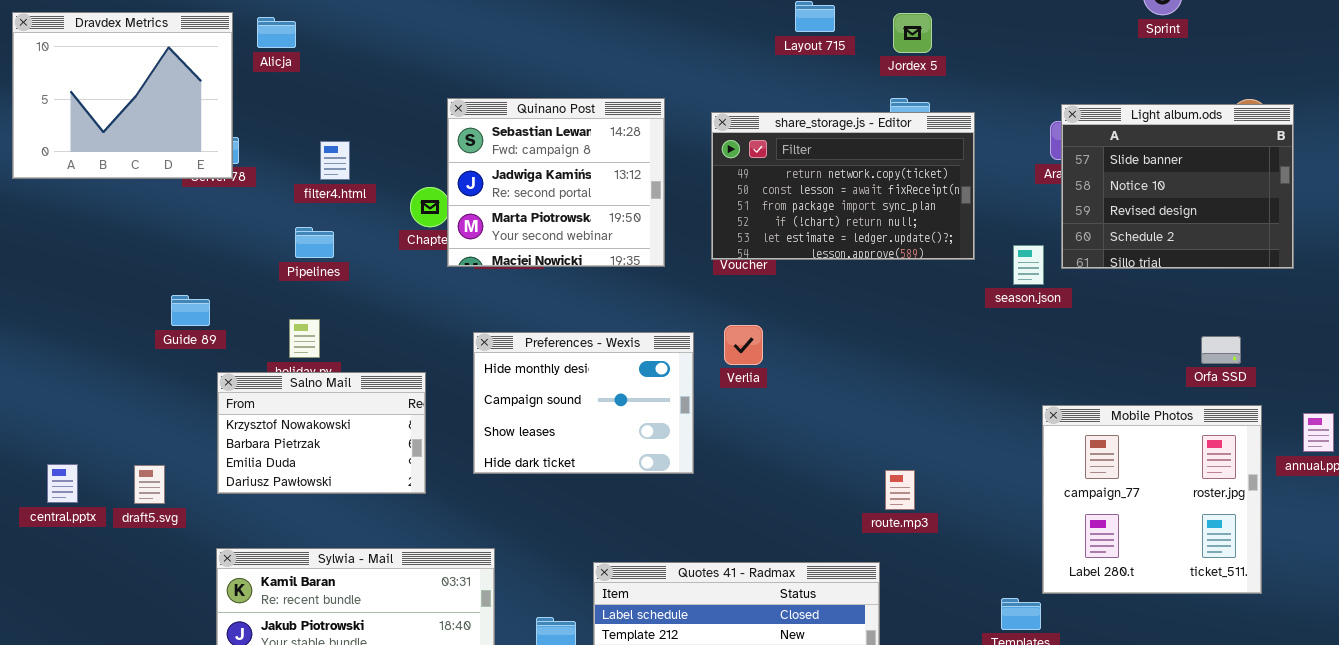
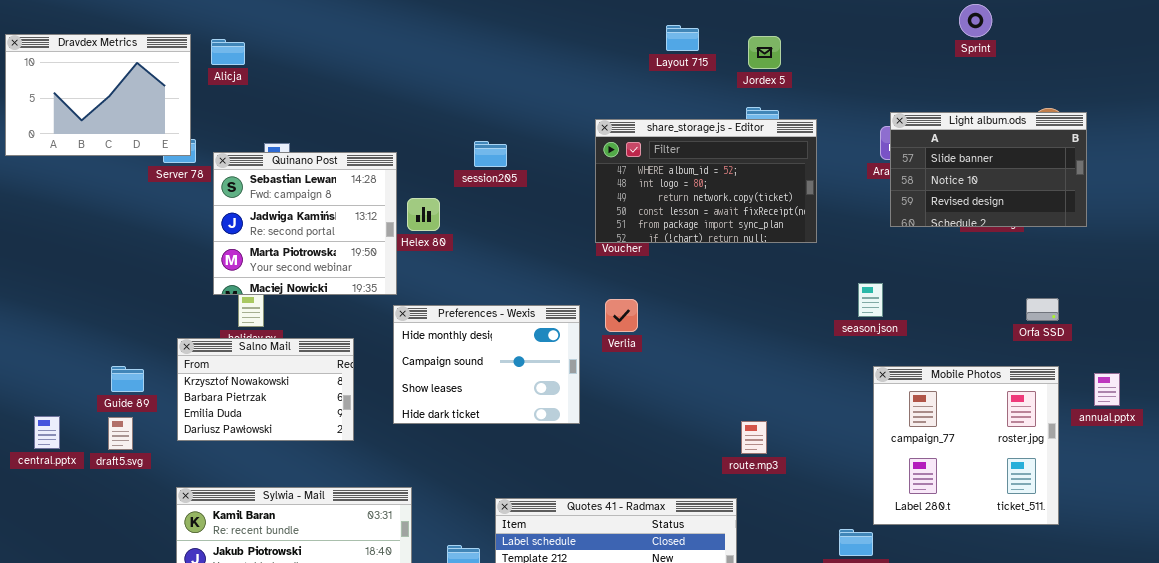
Dravdex Metrics: [12,12,233,179] -> [5,34,191,156], resized
Quinano Post: [447,98,665,267] -> [213,152,397,295], moved
Light album.ods: [1061,104,1294,269] -> [890,112,1087,227], resized
share_storage.js - Editor: [711,112,975,260] -> [595,119,817,243], scrolled up 2 rows
season.json: [1013,245,1044,285] -> [858,283,883,317], moved
Guide 89: [171,295,210,326] -> [111,366,144,392], moved
Orfa SSD: [1201,336,1241,364] -> [1026,298,1059,321], moved

